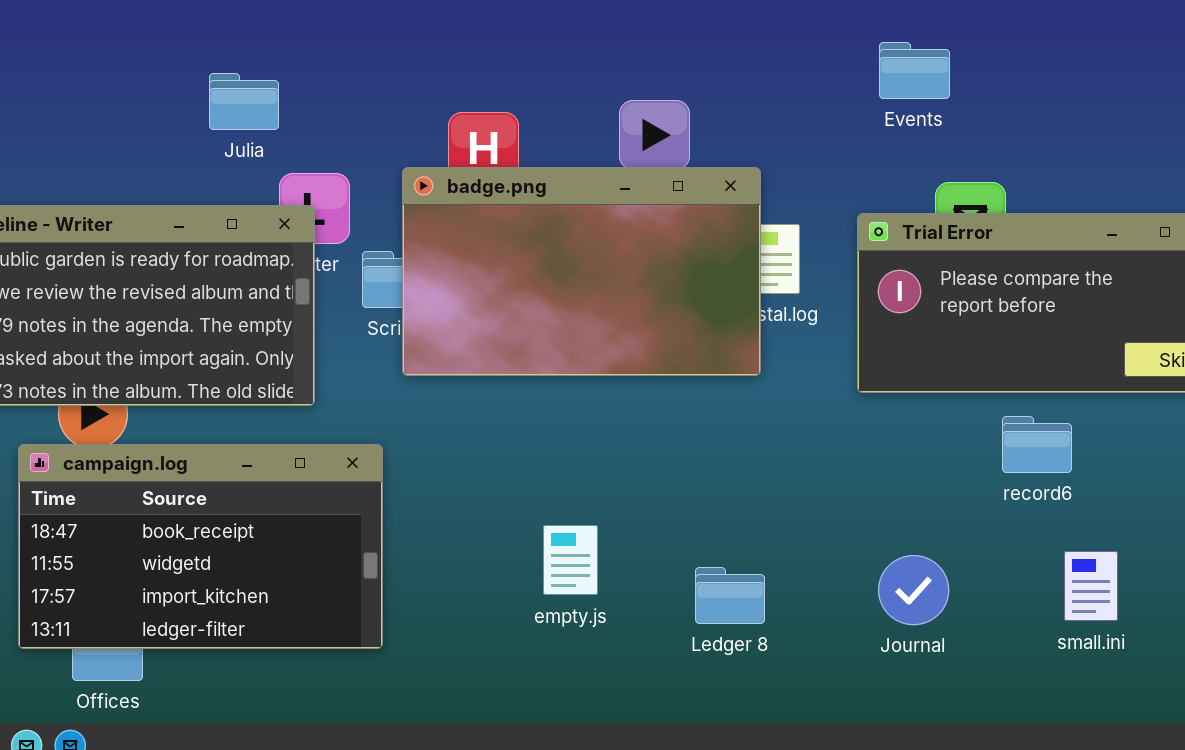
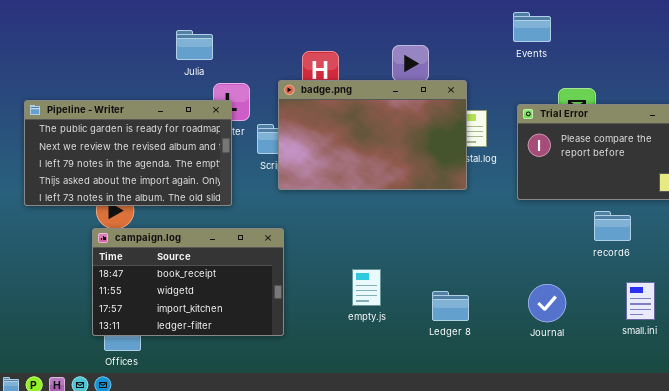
Events: [879,42,950,99] -> [513,12,551,42], moved
campaign.log: [18,444,383,649] -> [92,228,284,336], moved

